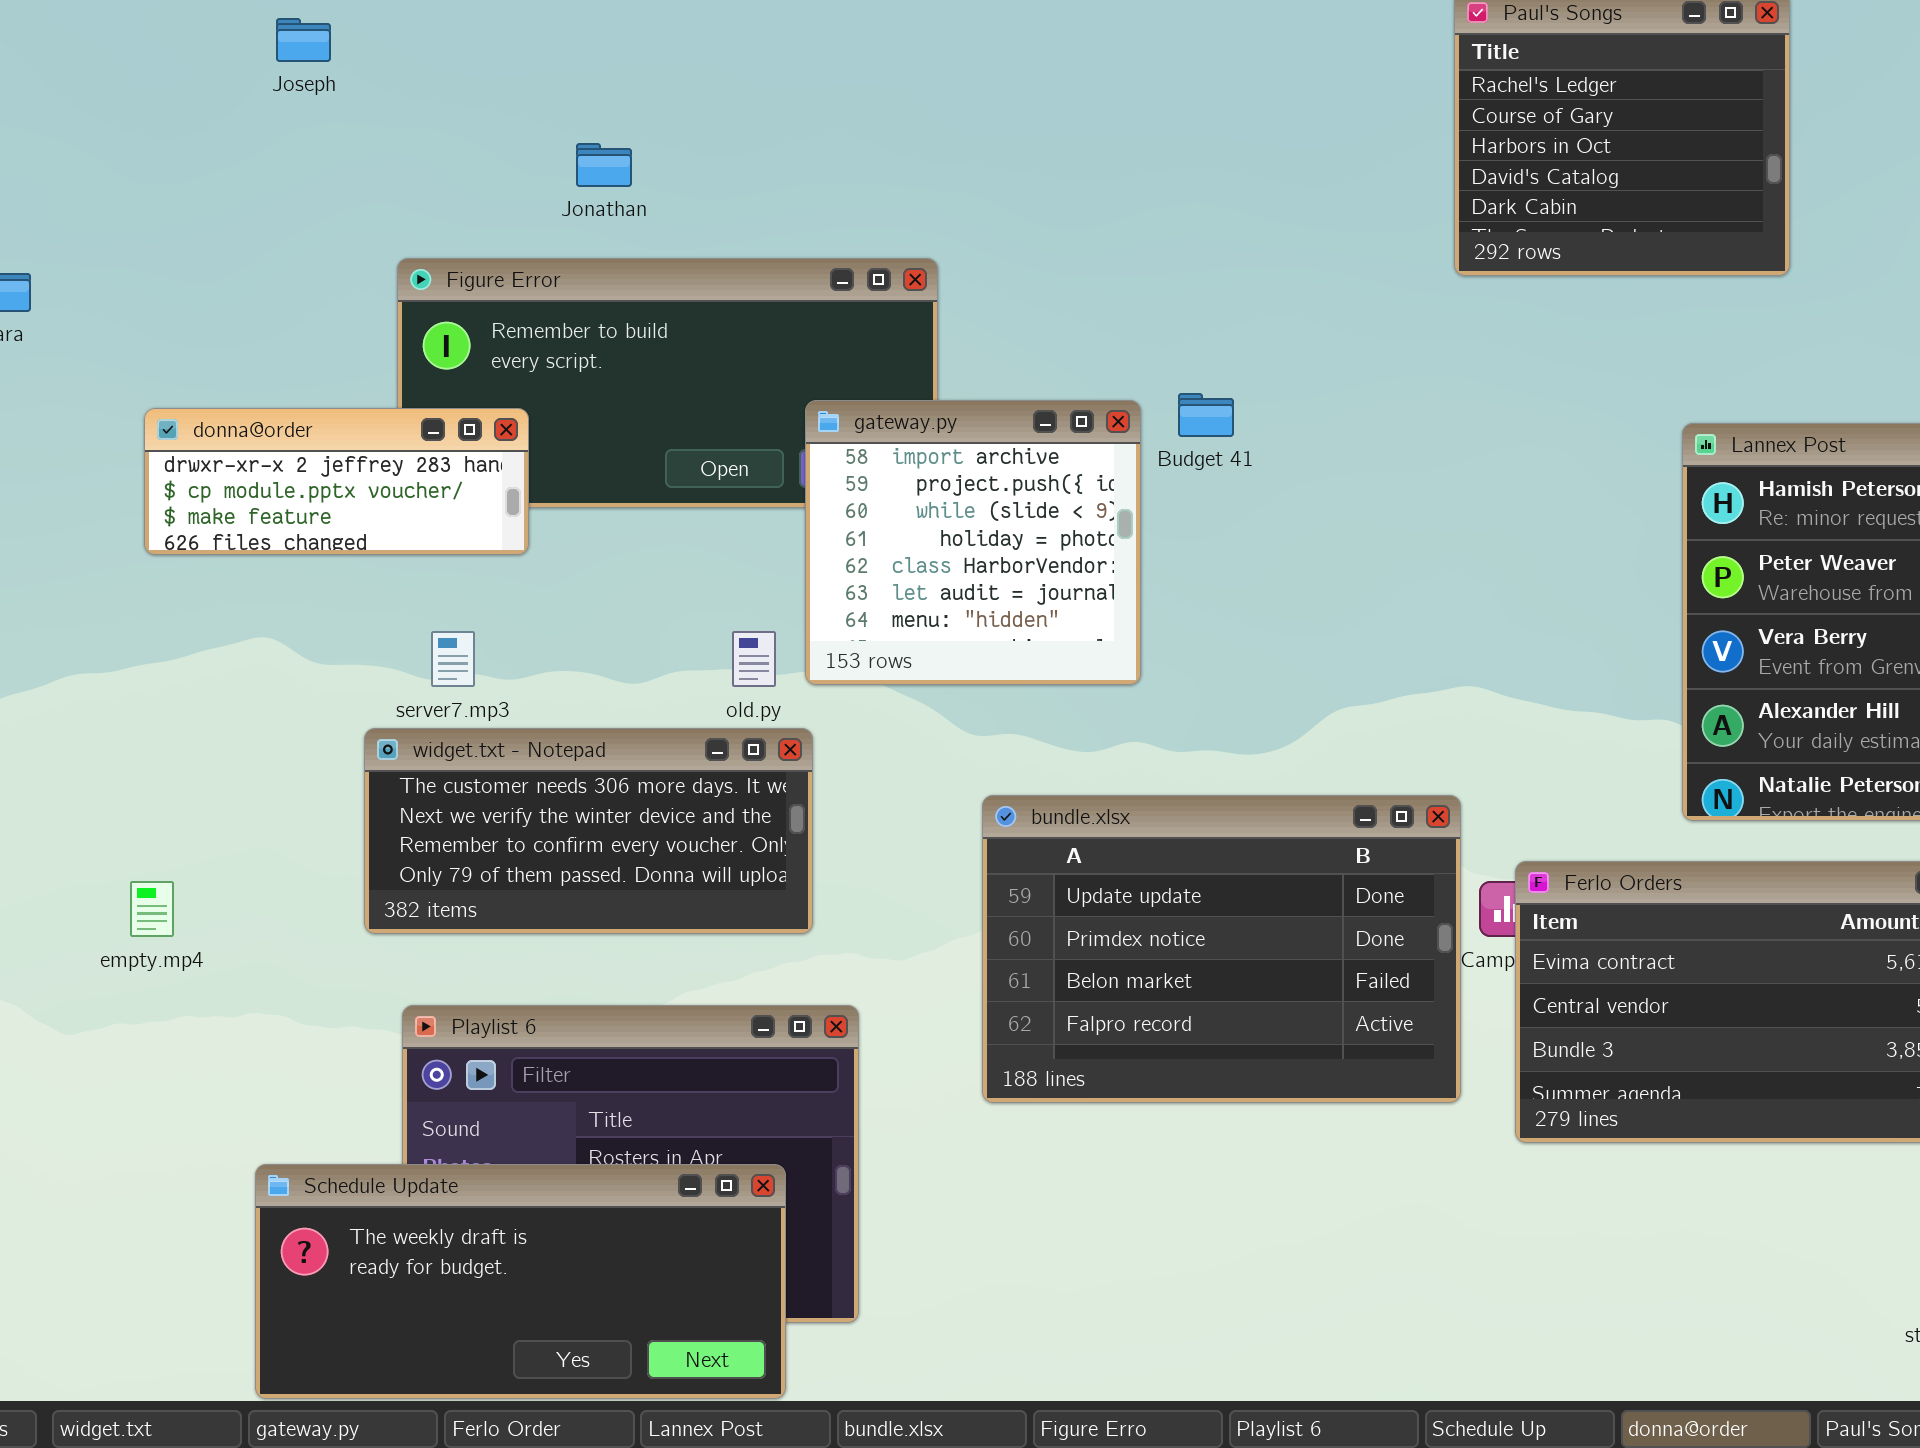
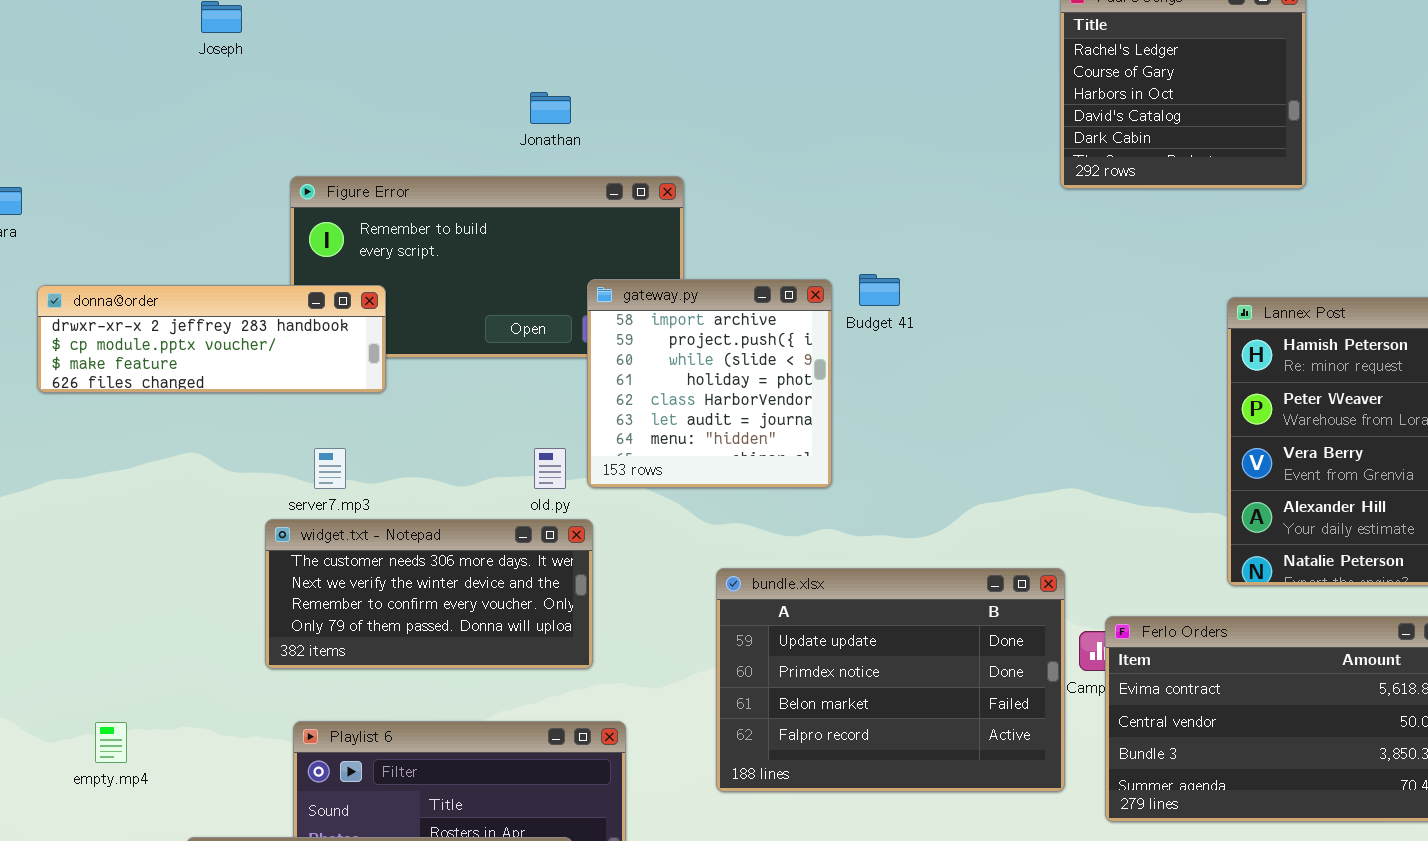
Jonathan: [576,143,632,187] -> [530,92,571,124], moved
donna@order: [144,408,529,555] -> [37,285,386,393], resized
empty.mp4: [130,881,174,937] -> [95,722,127,763], moved

